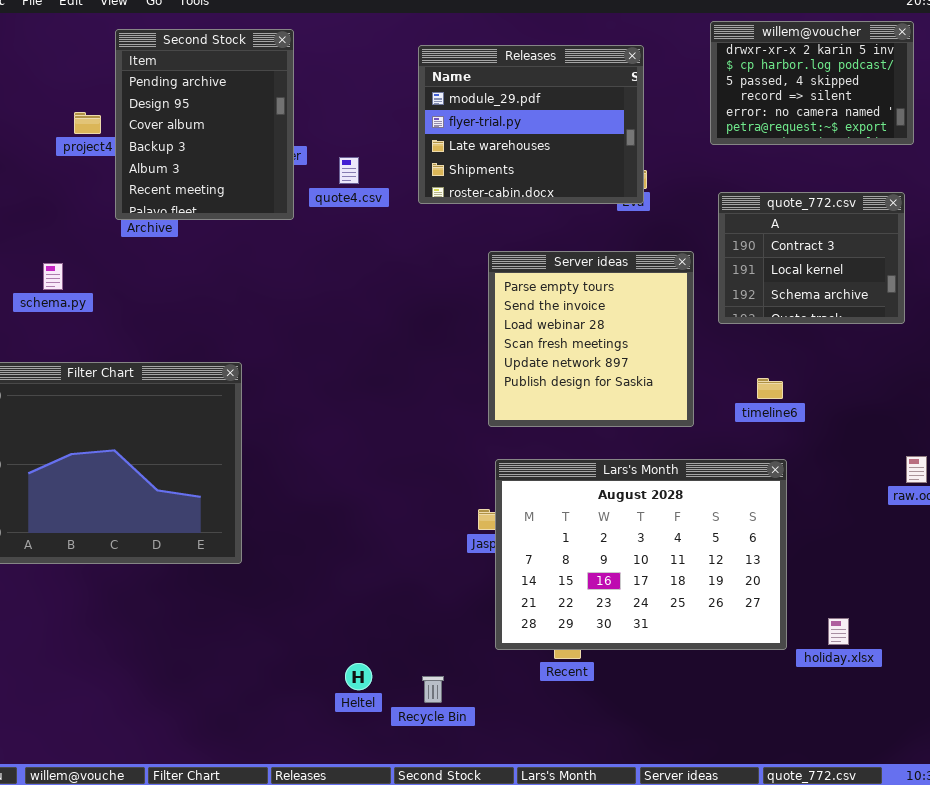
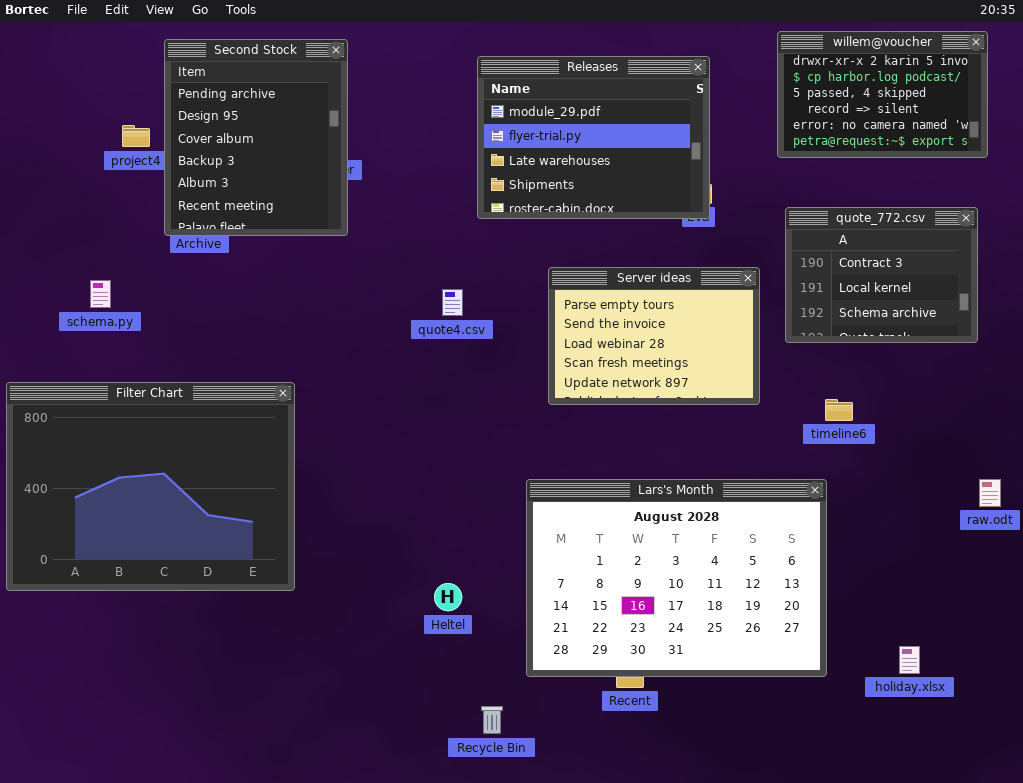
quote4.csv: [339,157,359,184] -> [442,289,463,316], moved
Server ideas: [488,251,694,427] -> [548,267,760,405], resized
Lars's Month: [495,459,787,650] -> [526,479,827,677], moved
Heltel: [345,663,372,690] -> [434,583,462,611], moved

